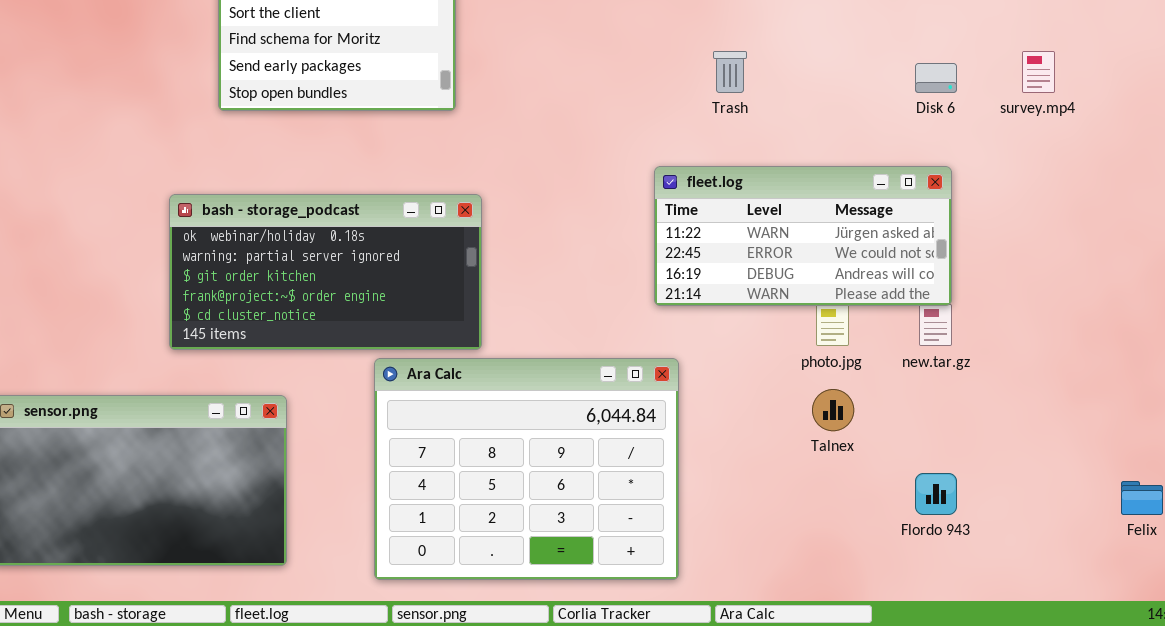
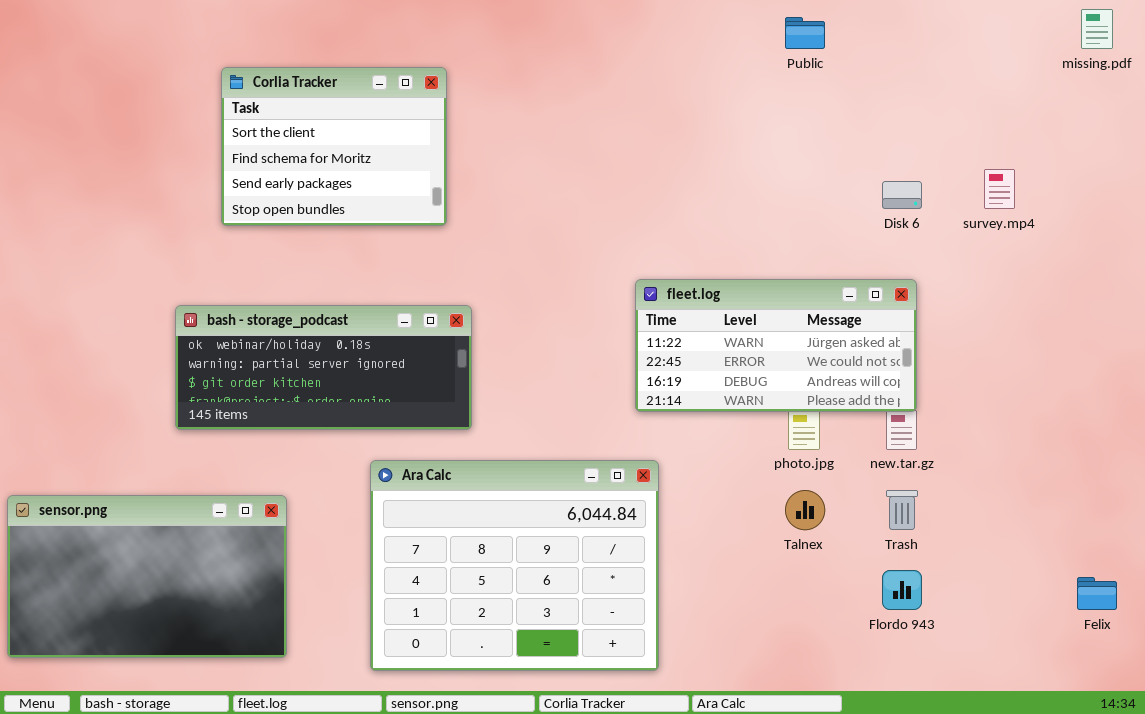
Trash: [713,51,747,93] -> [886,490,918,530], moved
bash - storage_podcast: [169,194,482,350] -> [175,305,472,430], resized

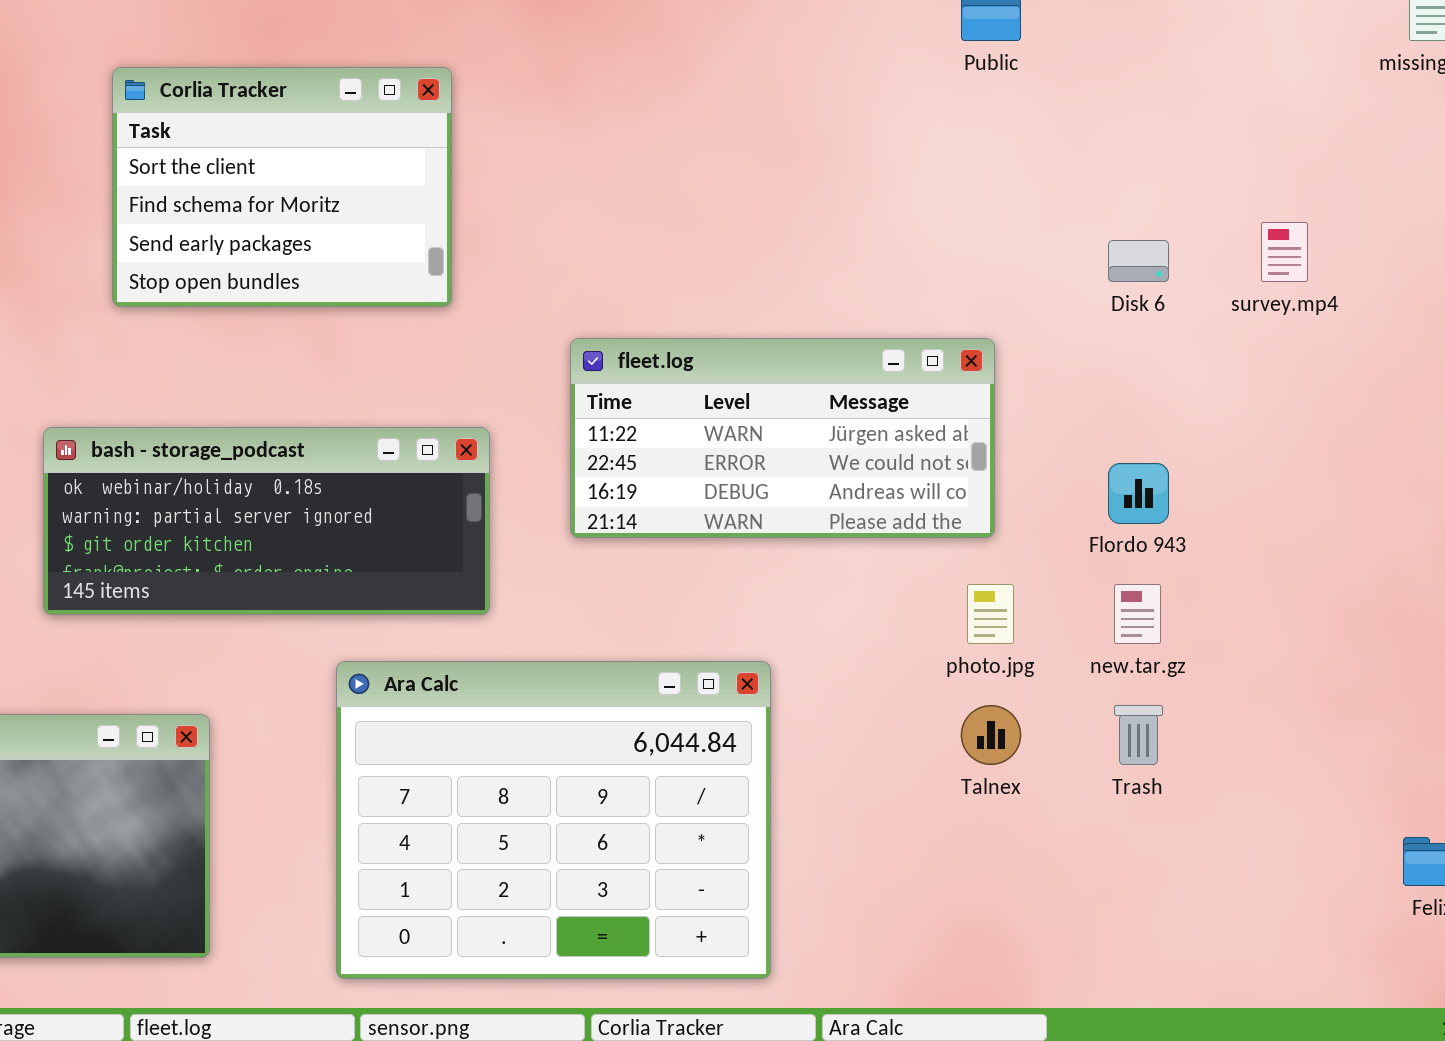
fleet.log: [635,279,917,412] -> [570,338,995,538], moved
Flordo 943: [882,570,922,610] -> [1108,463,1169,524], moved

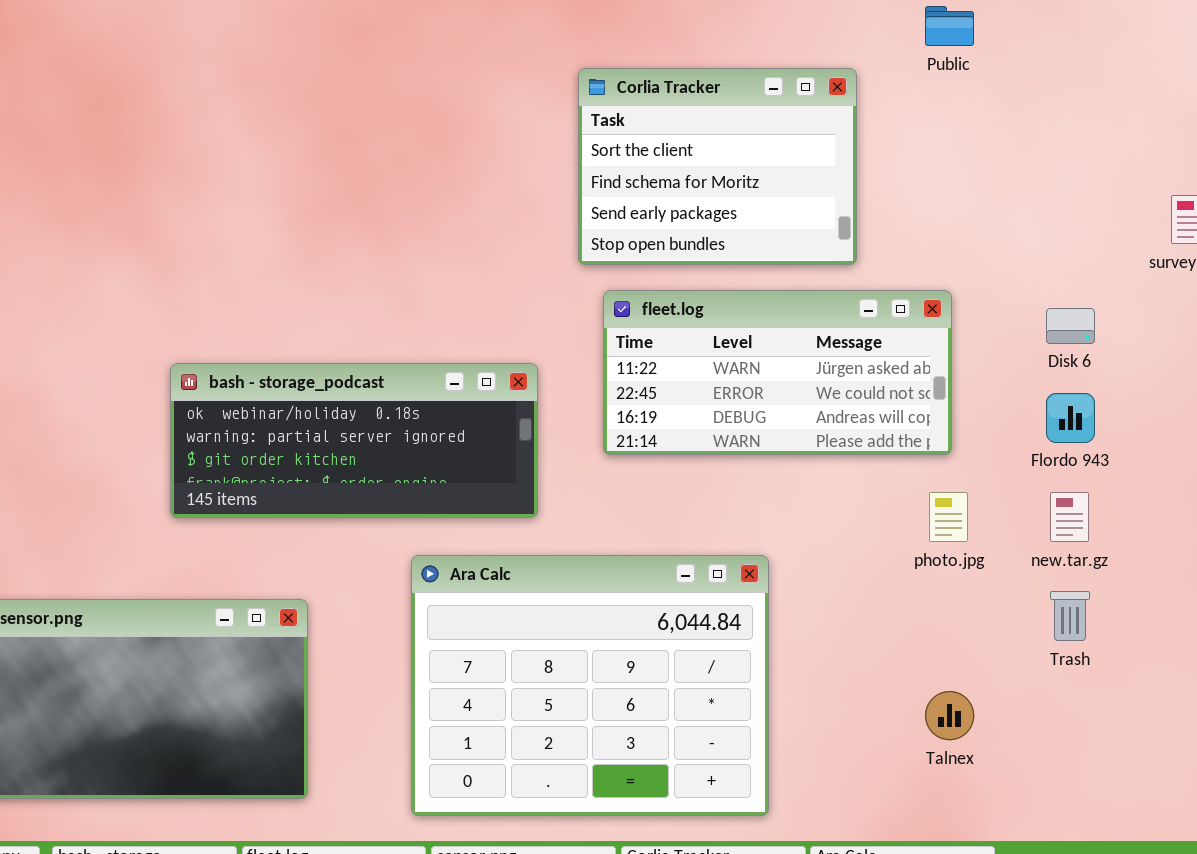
Corlia Tracker: [112,67,452,307] -> [578,68,857,265], moved
Disk 6: [1108,240,1169,282] -> [1046,308,1095,344], moved
Talnex: [961,705,1021,765] -> [925,691,974,740], moved

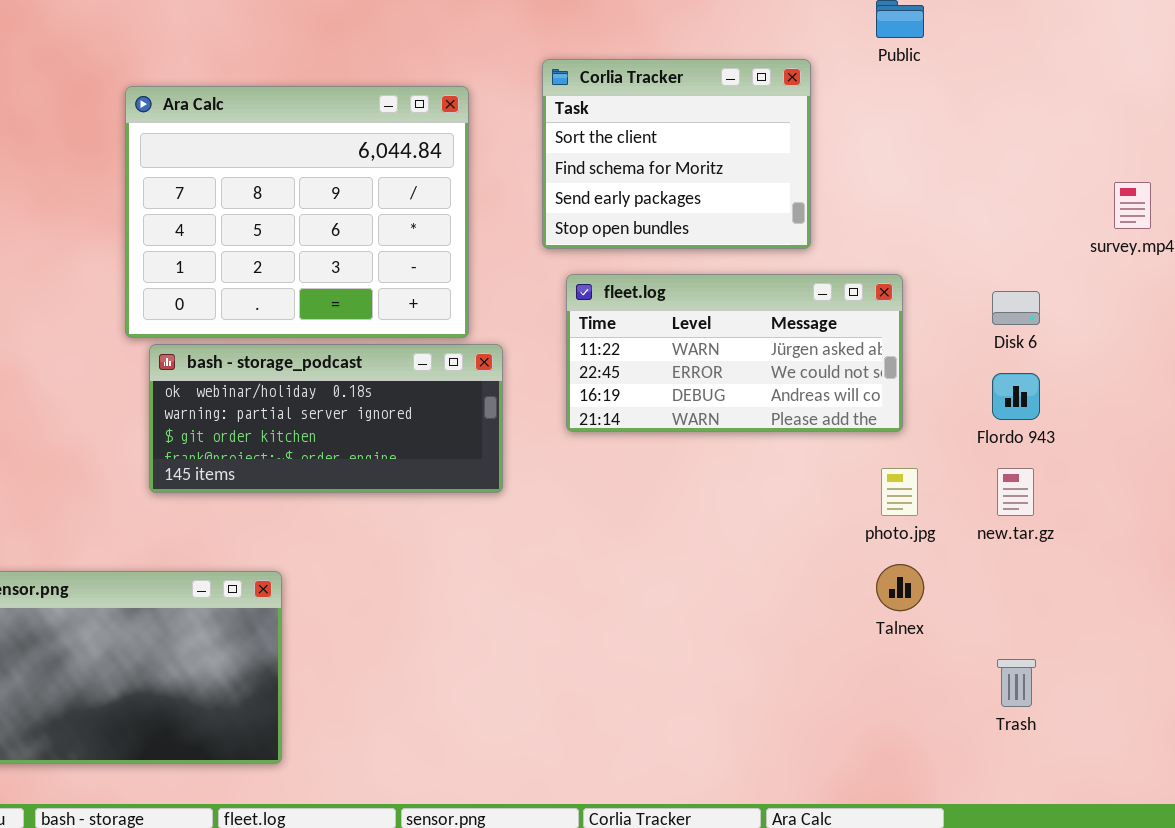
Ara Calc: [411,555,769,816] -> [125,86,469,338], moved
Trash: [1050,591,1090,641] -> [997,659,1036,707], moved
Talnex: [925,691,974,740] -> [876,564,924,611], moved

